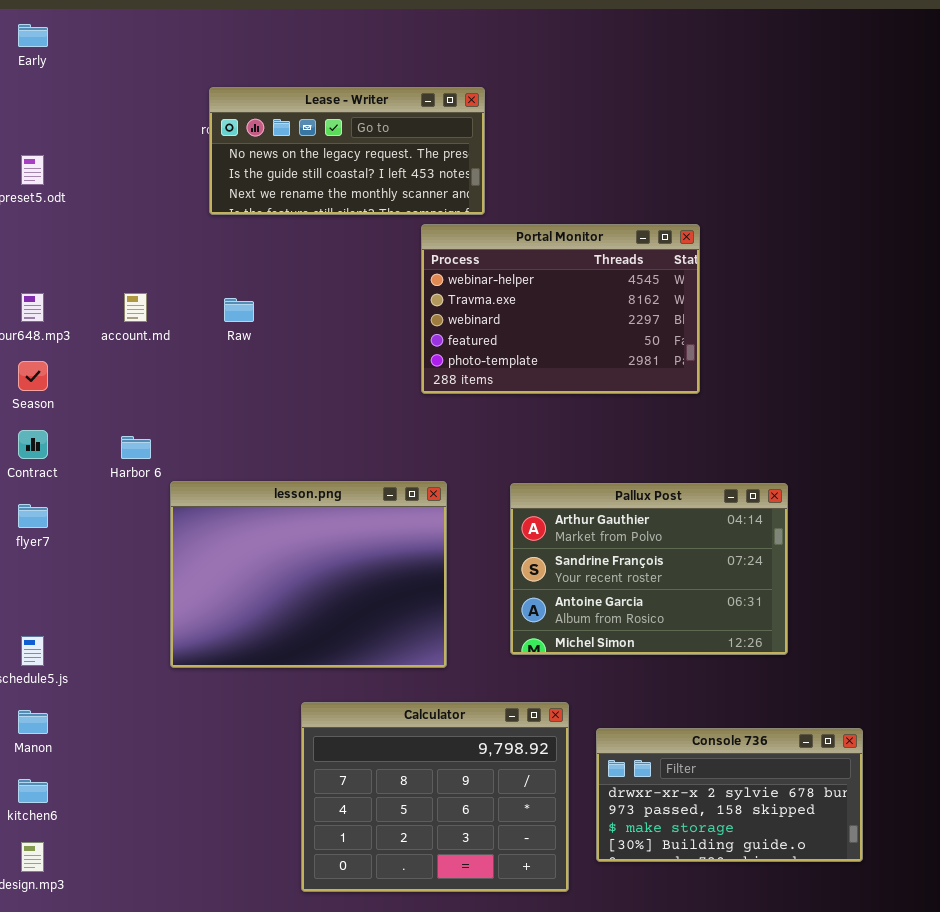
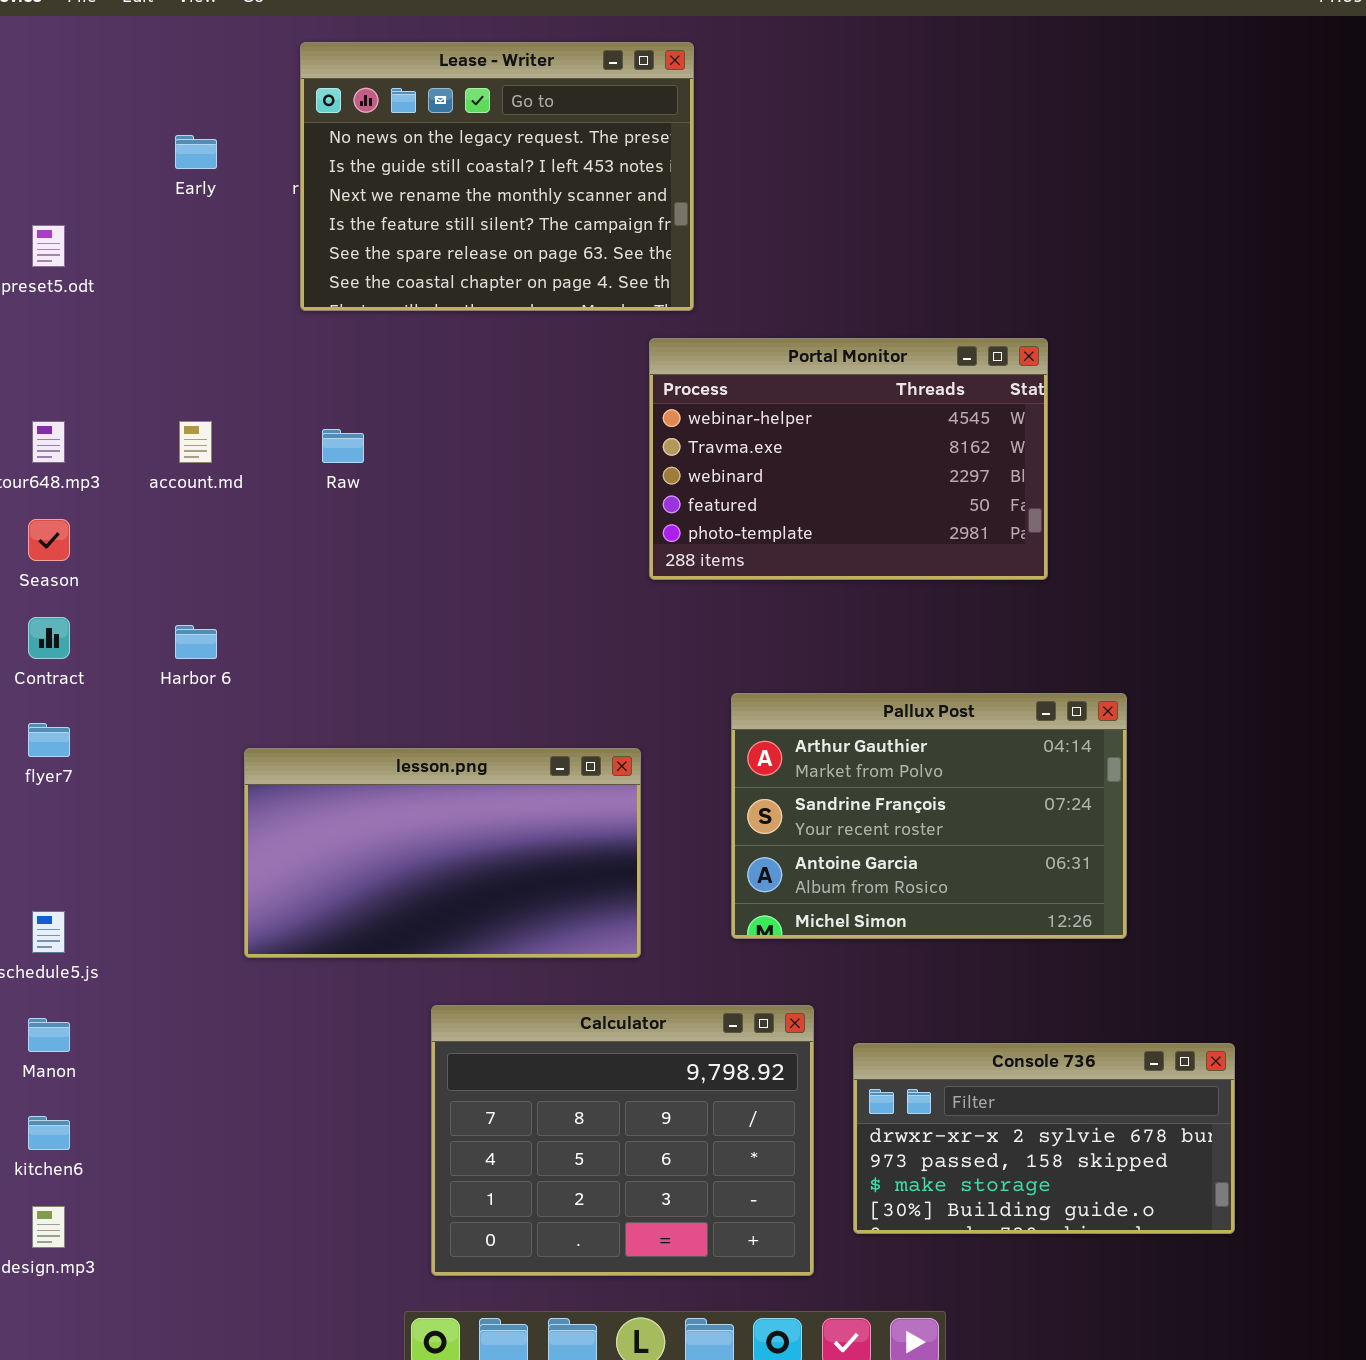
Early: [18,24,48,47] -> [175,135,217,169], moved
Lease - Writer: [209,87,485,215] -> [300,42,694,311], resized
Portal Monitor: [421,224,700,394] -> [649,338,1048,580], moved
lesson.png: [170,481,447,668] -> [244,748,641,958], resized

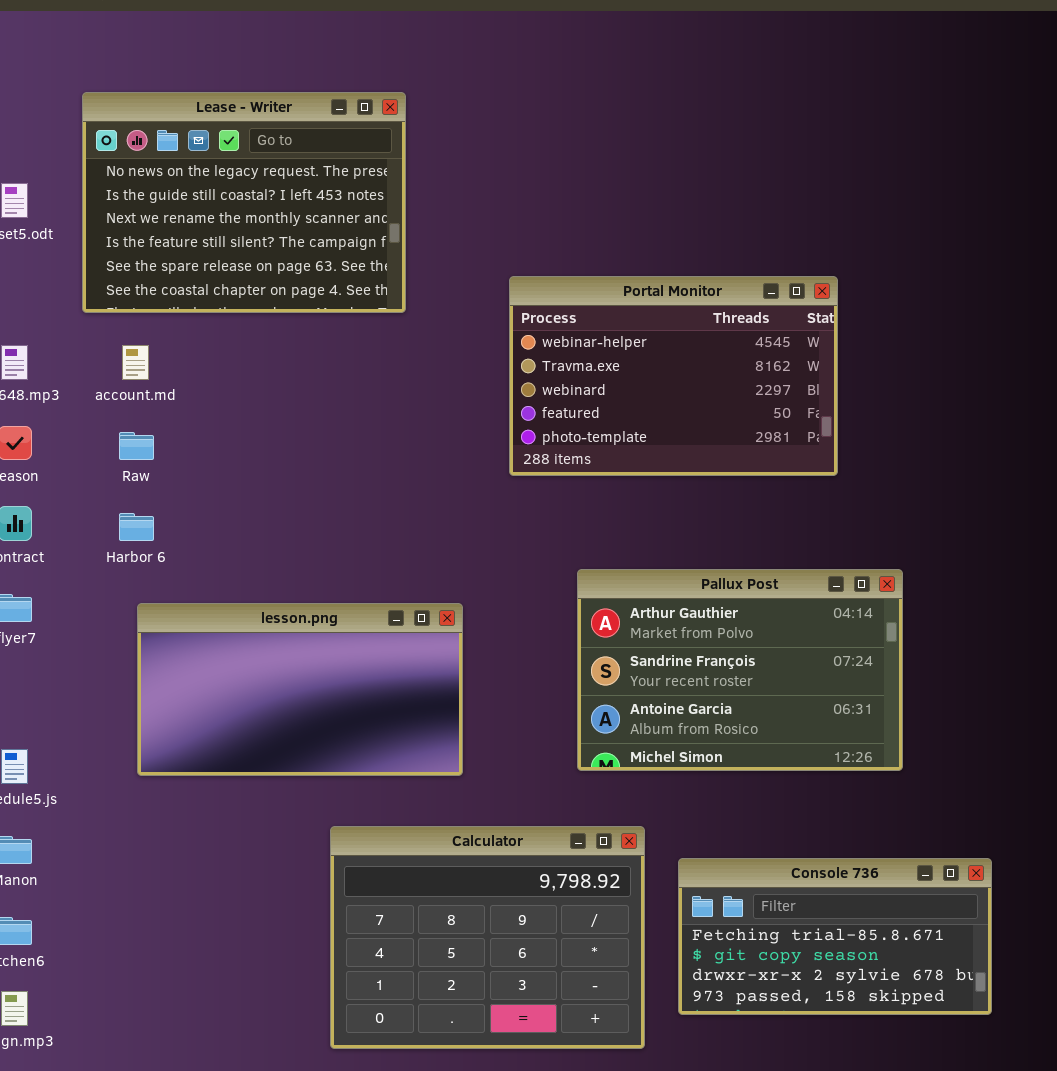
Lease - Writer: [300,42,694,311] -> [82,92,406,313], moved
Raw: [322,429,364,463] -> [119,432,154,460], moved
lesson.png: [244,748,641,958] -> [137,603,463,776], moved
Console 736: [853,1043,1235,1234] -> [678,858,992,1015], scrolled up 2 rows

